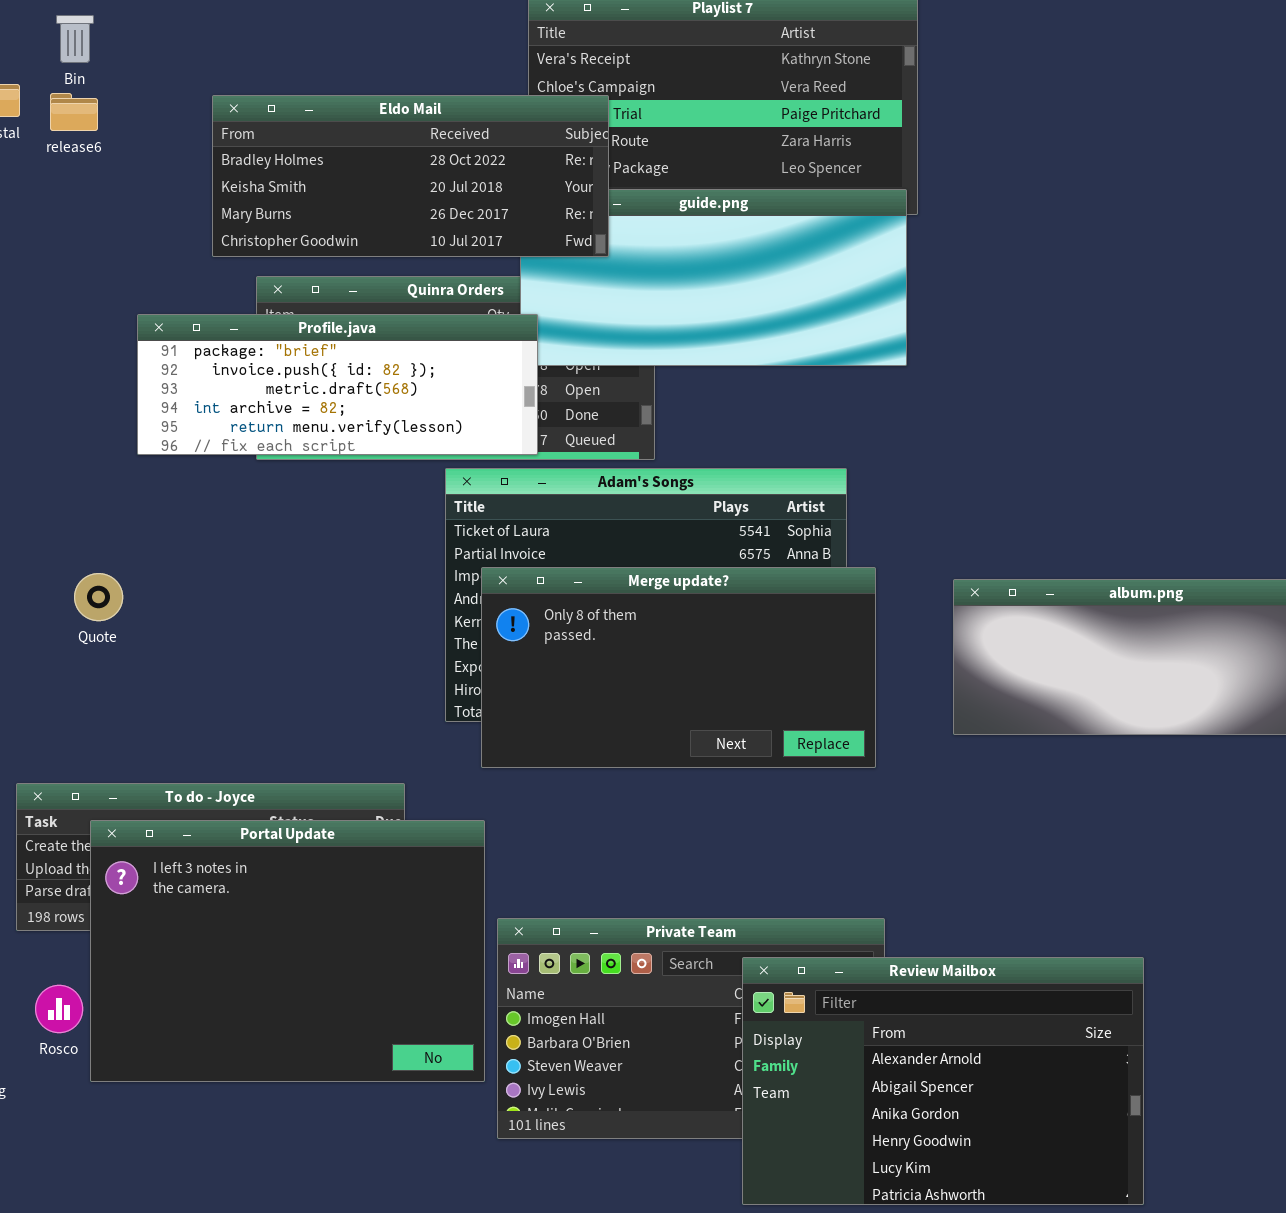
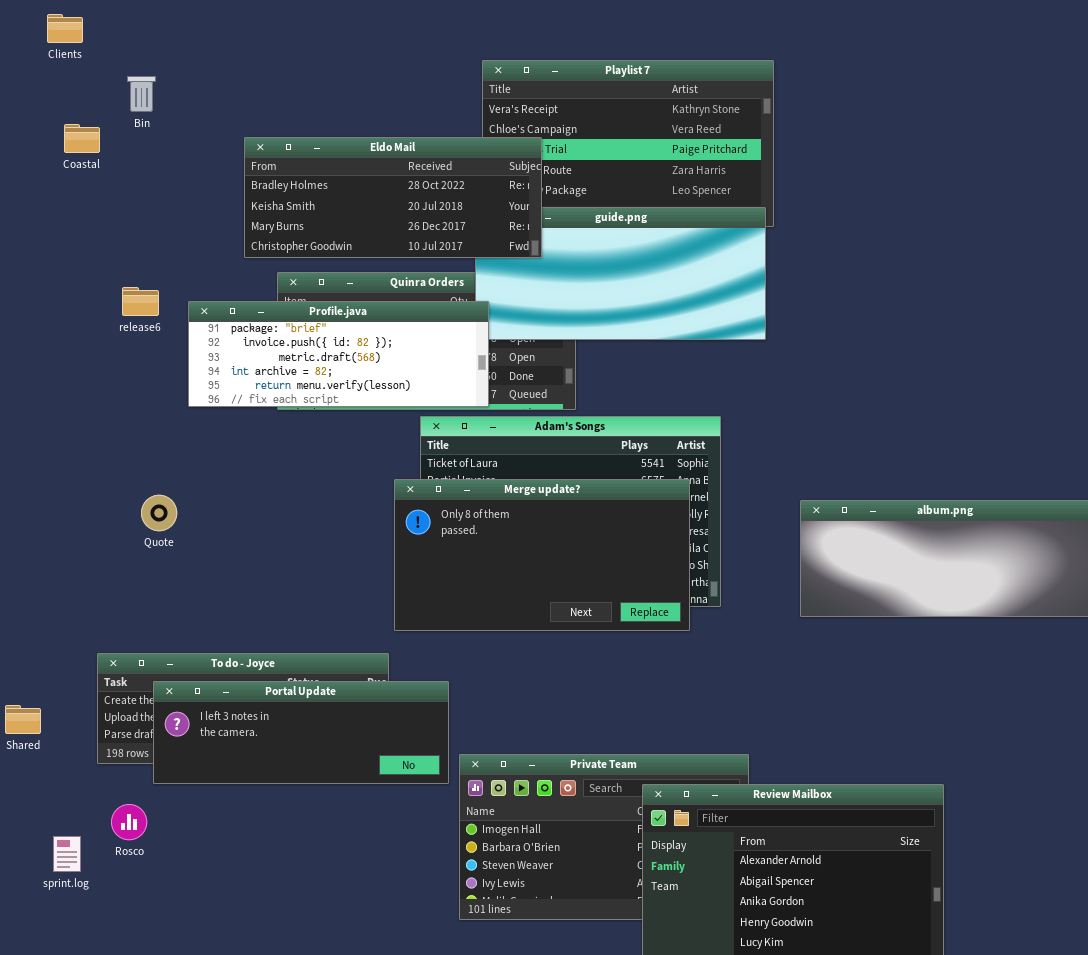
release6: [50,93,98,131] -> [122,287,159,316], moved
Merge update?: [481,567,876,768] -> [394,479,690,631], moved
Portal Update: [90,820,485,1082] -> [153,681,449,784], resized

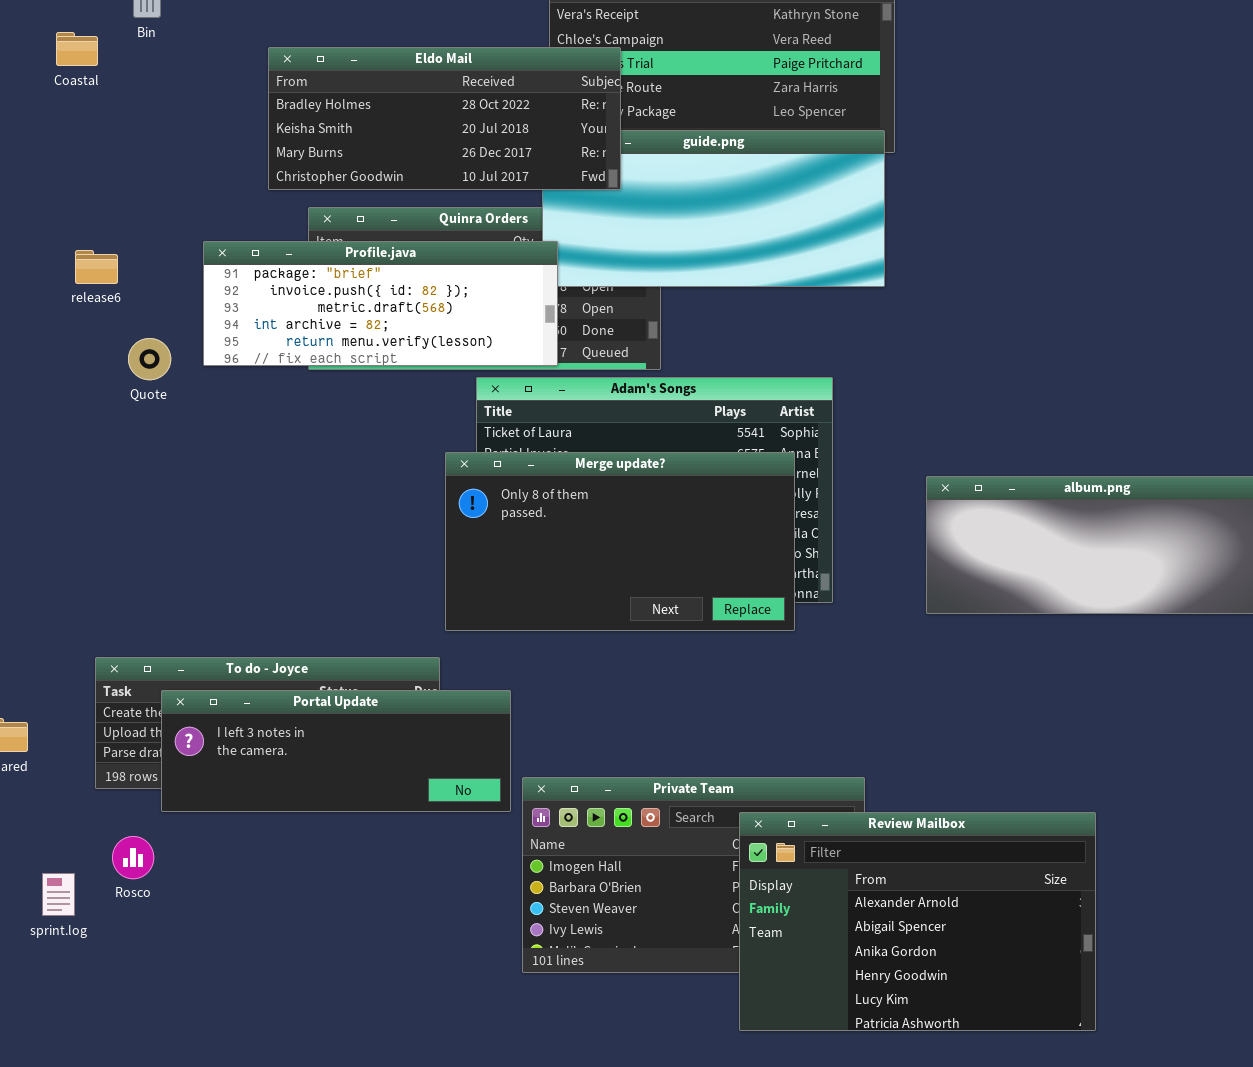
release6: [122,287,159,316] -> [75,250,118,284], moved
Quote: [141,495,177,531] -> [128,338,171,380], moved

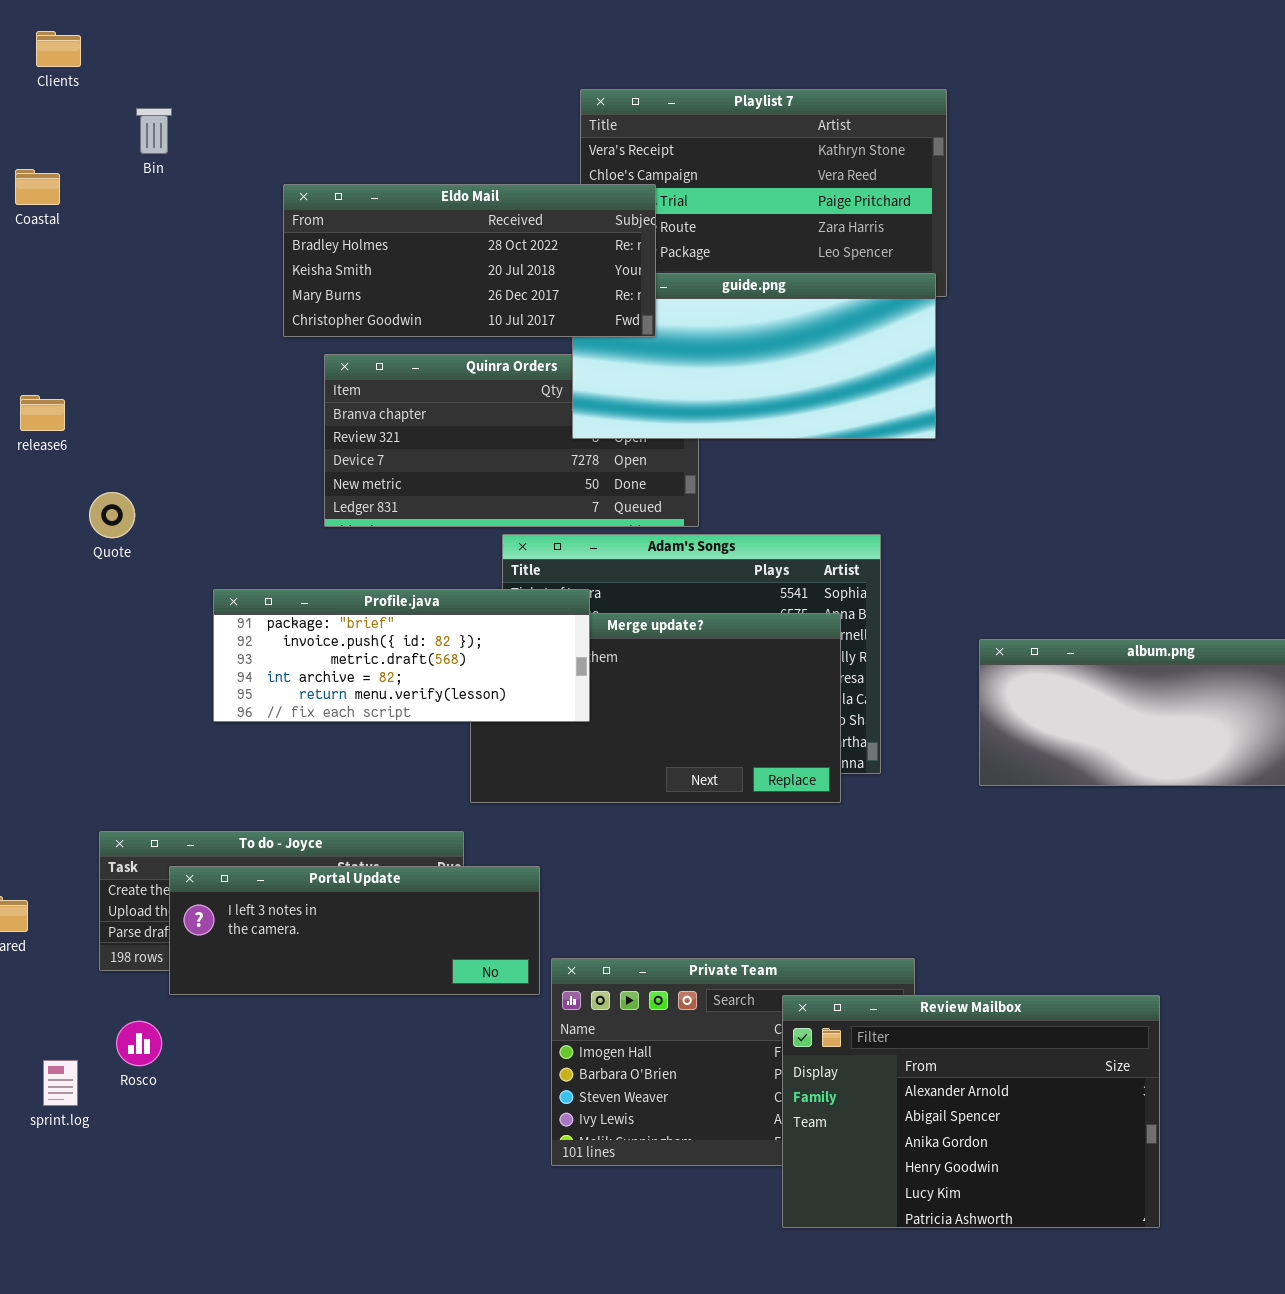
Coastal: [56,32,98,66] -> [15,169,60,205], moved
Profile.java: [203,241,558,366] -> [213,589,590,722], moved
release6: [75,250,118,284] -> [20,395,65,431], moved
Quote: [128,338,171,380] -> [89,492,135,538], moved

